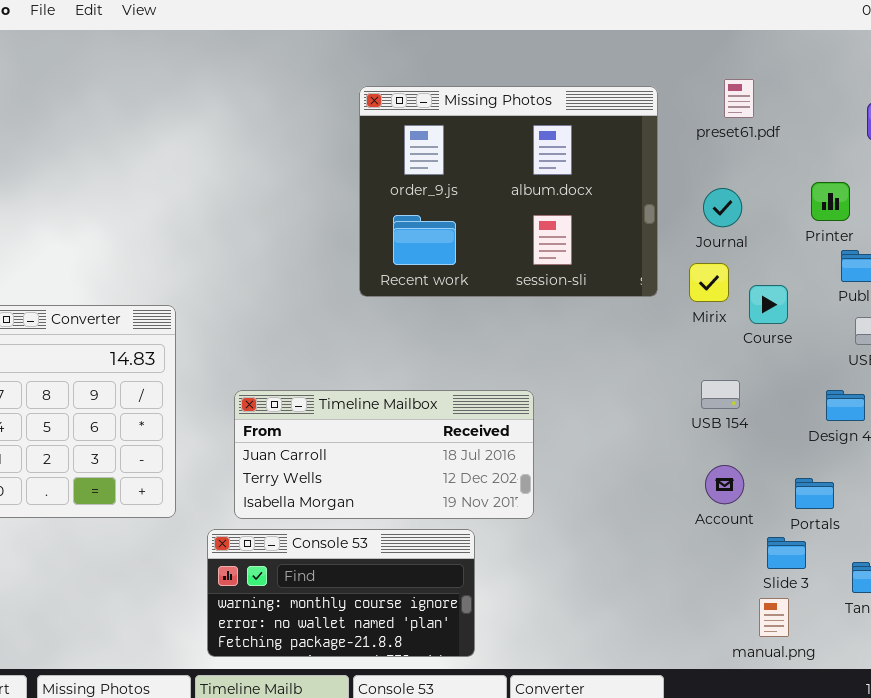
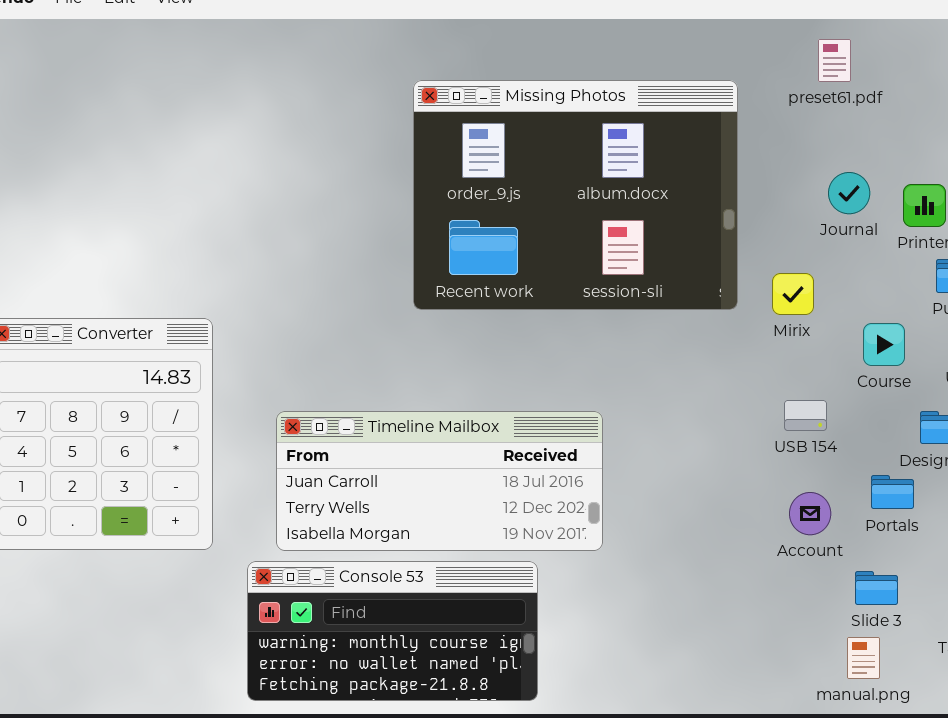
preset61.pdf: [724,79,754,118] -> [818,39,851,82], moved
Journal: [703,188,742,227] -> [828,172,870,214], moved
Course: [749,285,788,324] -> [863,323,905,366], moved
Portals: [795,478,834,509] -> [871,475,914,509], moved

